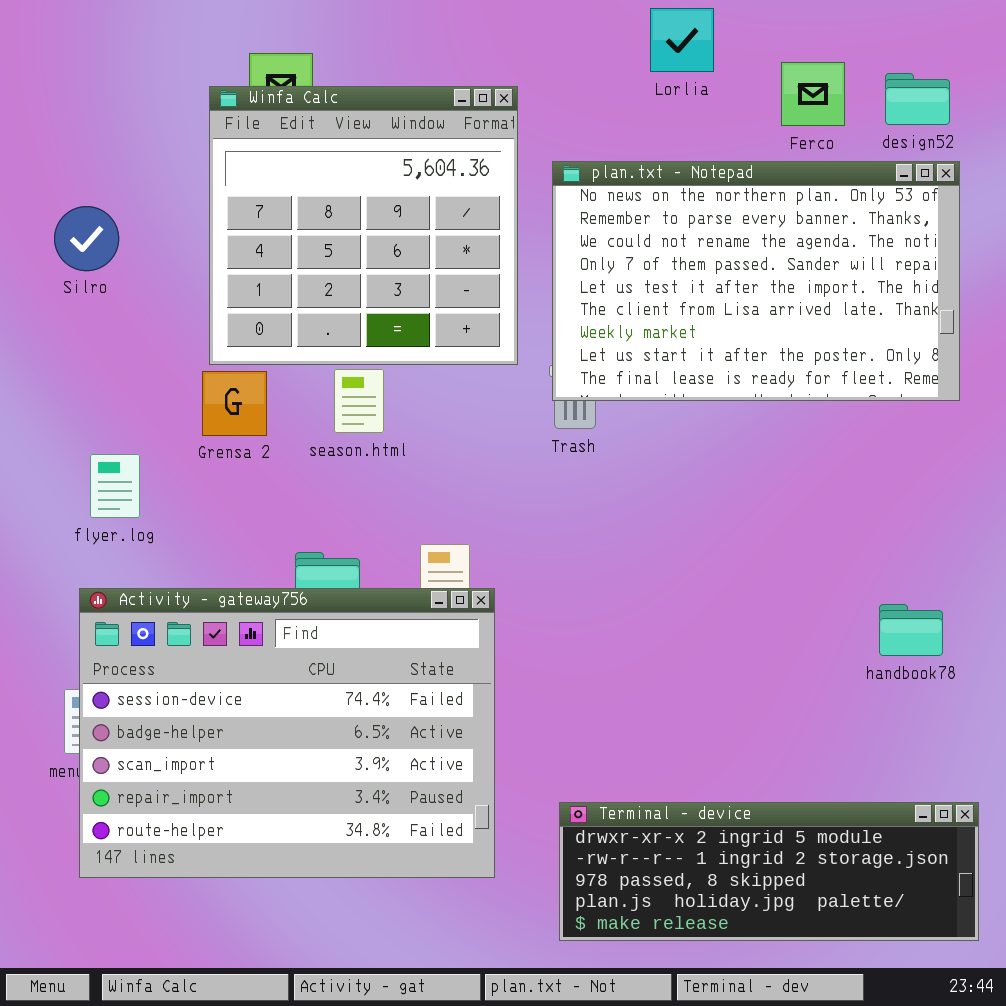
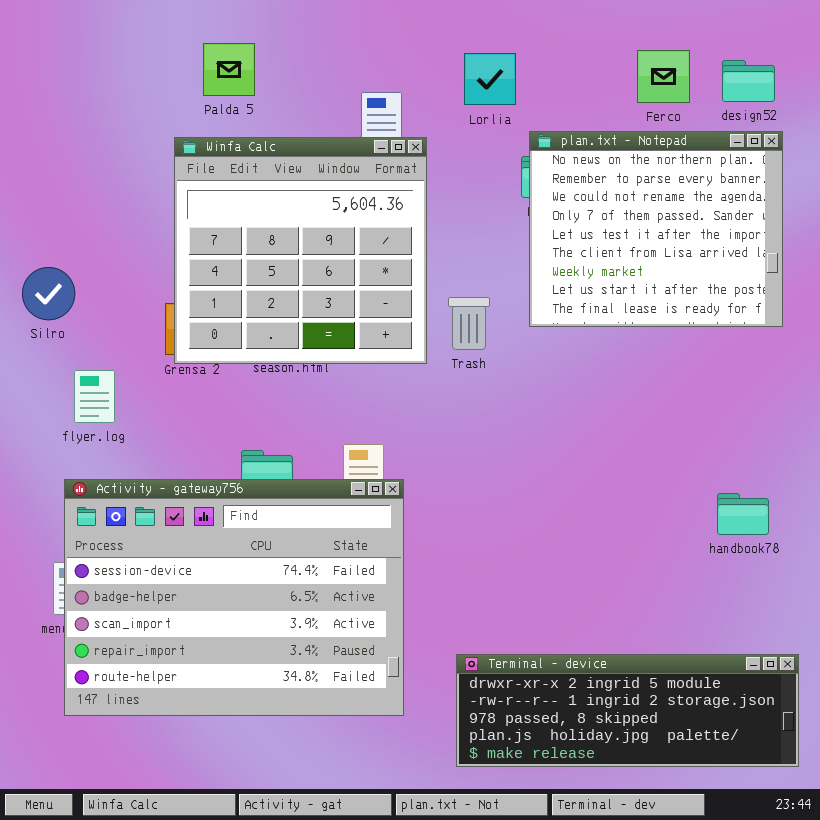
Lorlia: [650,8,714,72] -> [464,53,516,105], moved
Winfa Calc: [209,86,518,365] -> [174,137,427,364], moved
plan.txt - Notepad: [552,161,960,401] -> [529,131,783,327], resized
Silro: [54,206,119,271] -> [22,267,75,320], moved

